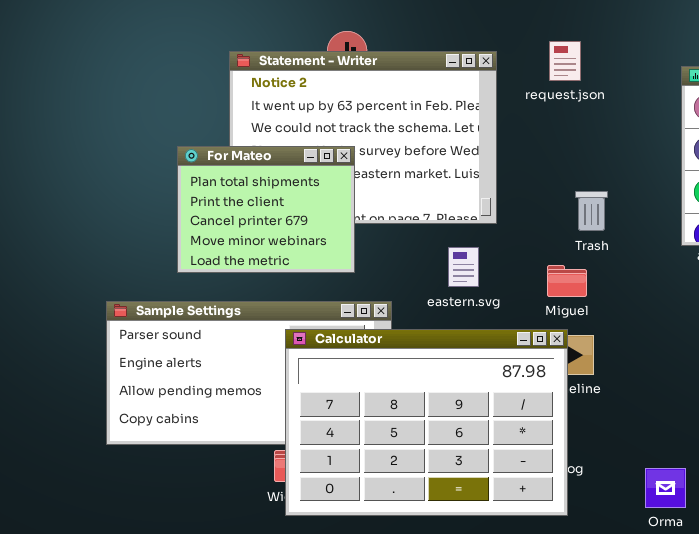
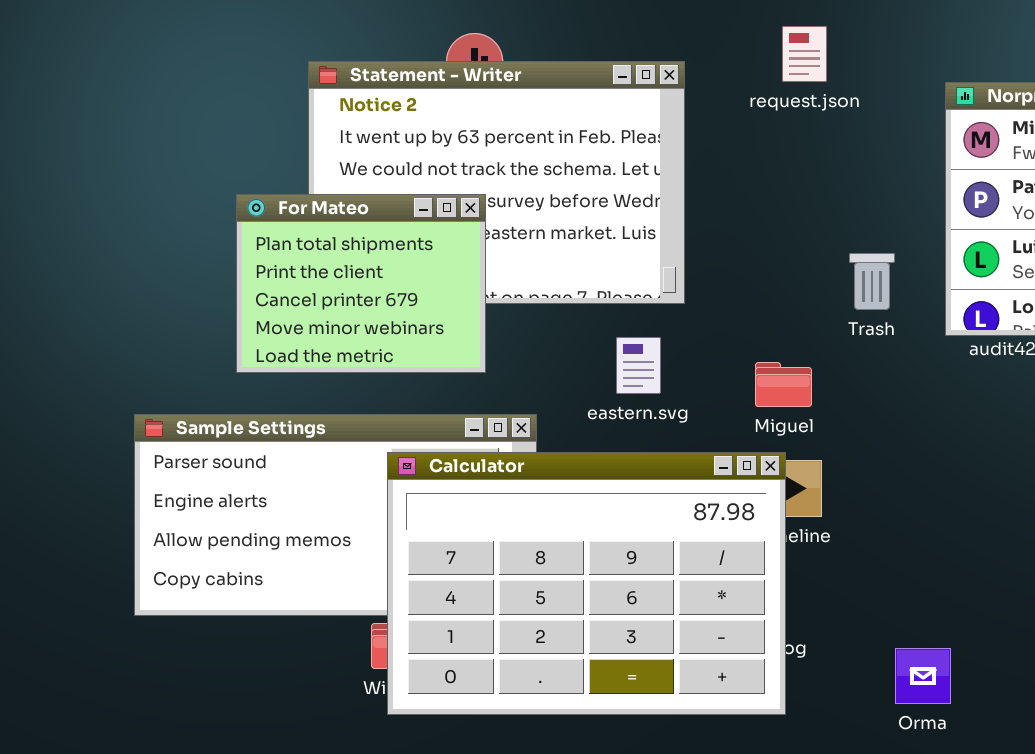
request.json: [549,41,581,81] -> [782,26,827,82], moved
Trash: [575,191,608,231] -> [849,253,895,310], moved

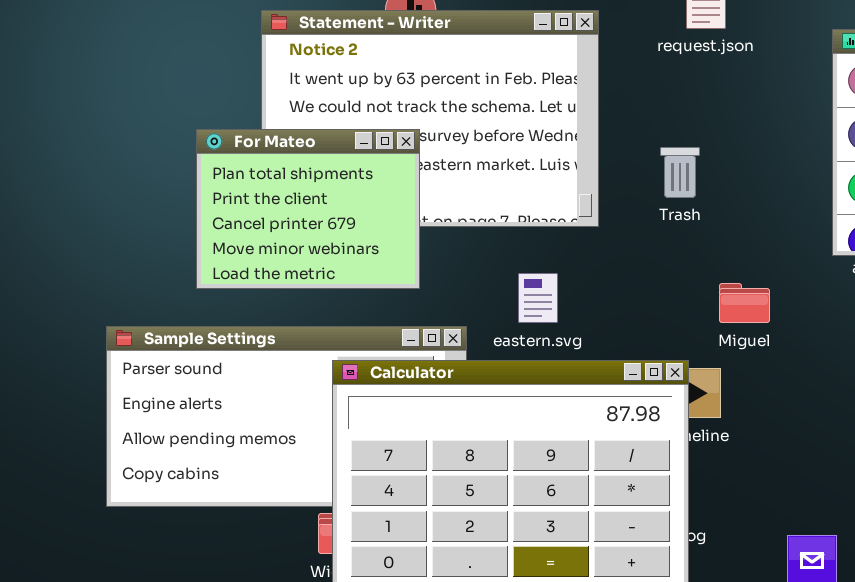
Trash: [849,253,895,310] -> [660,147,700,198], moved
eastern.svg: [616,337,661,394] -> [518,273,558,323], moved
Miguel: [755,362,812,407] -> [719,283,770,323], moved

